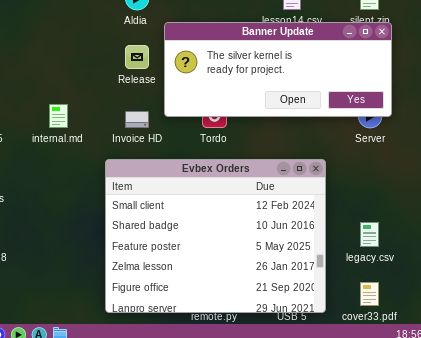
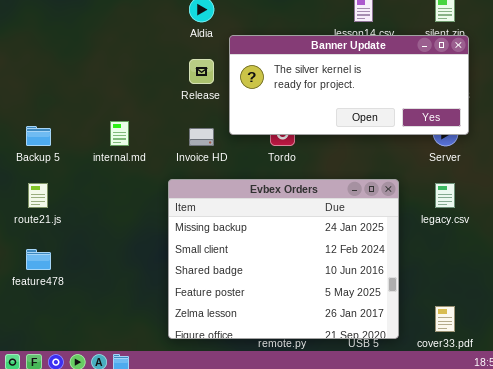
Evbex Orders: [105,159,326,313] -> [168,179,399,339], scrolled up 1 row
legacy.csv: [360,222,379,247] -> [435,183,455,208], moved

